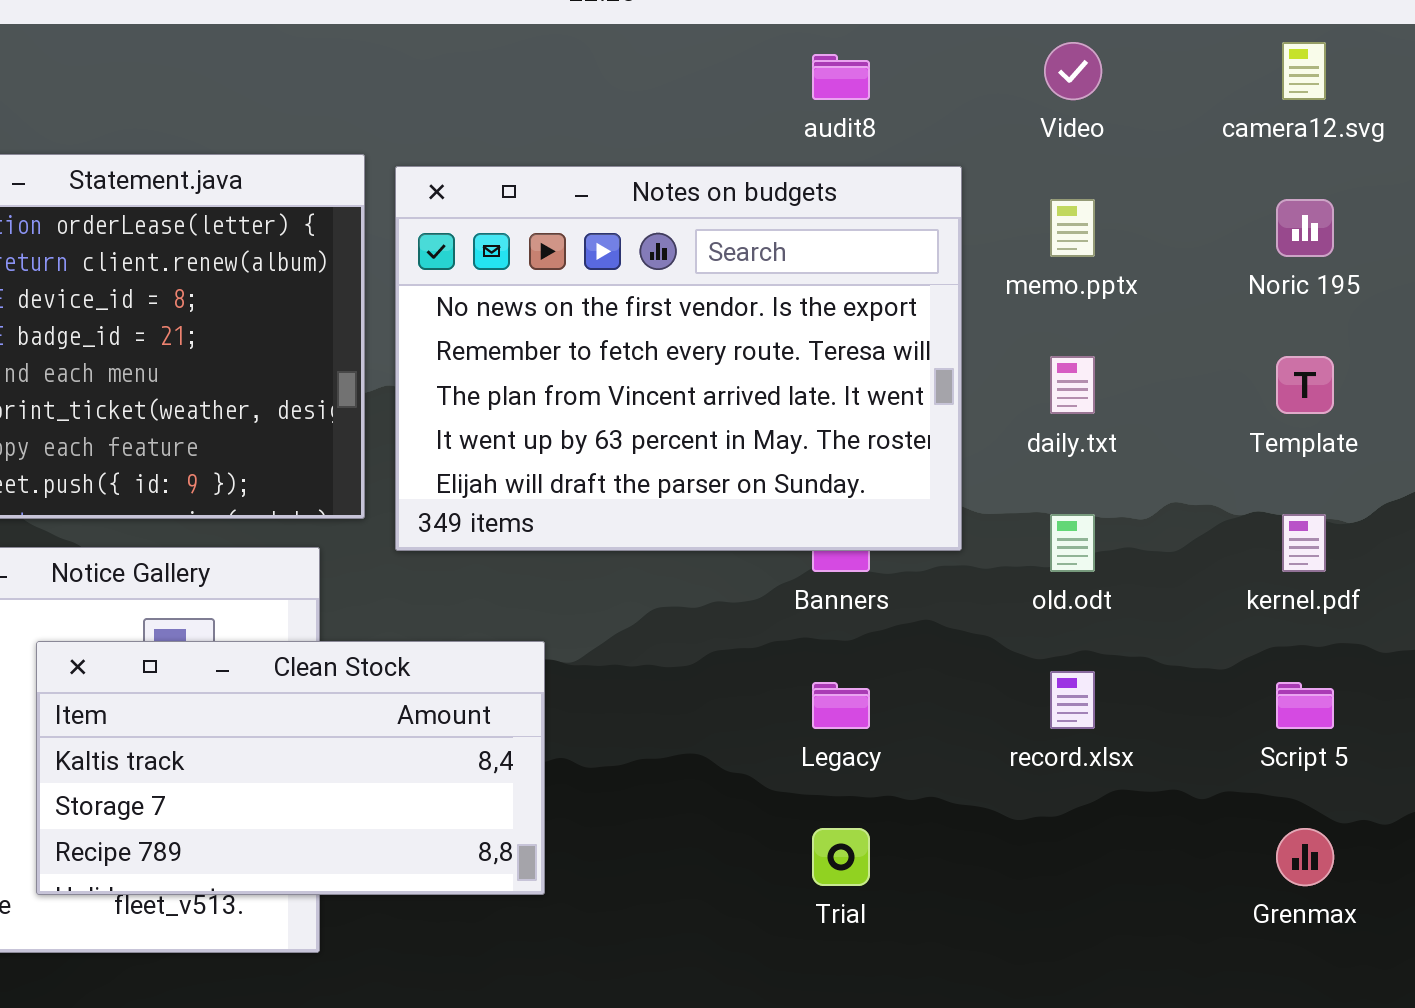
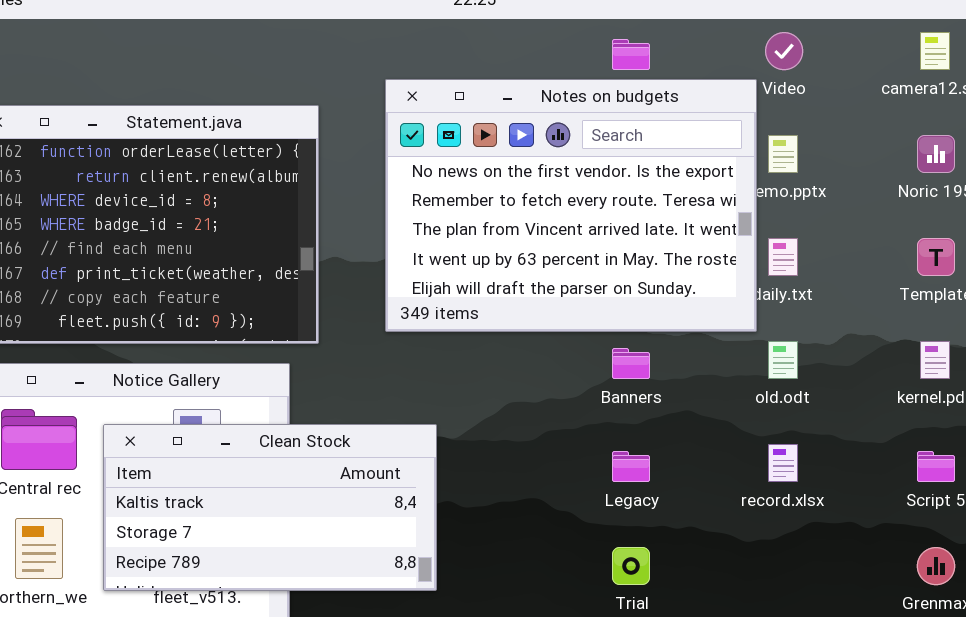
Notes on budgets: [395,166,962,551] -> [385,79,757,332], moved

